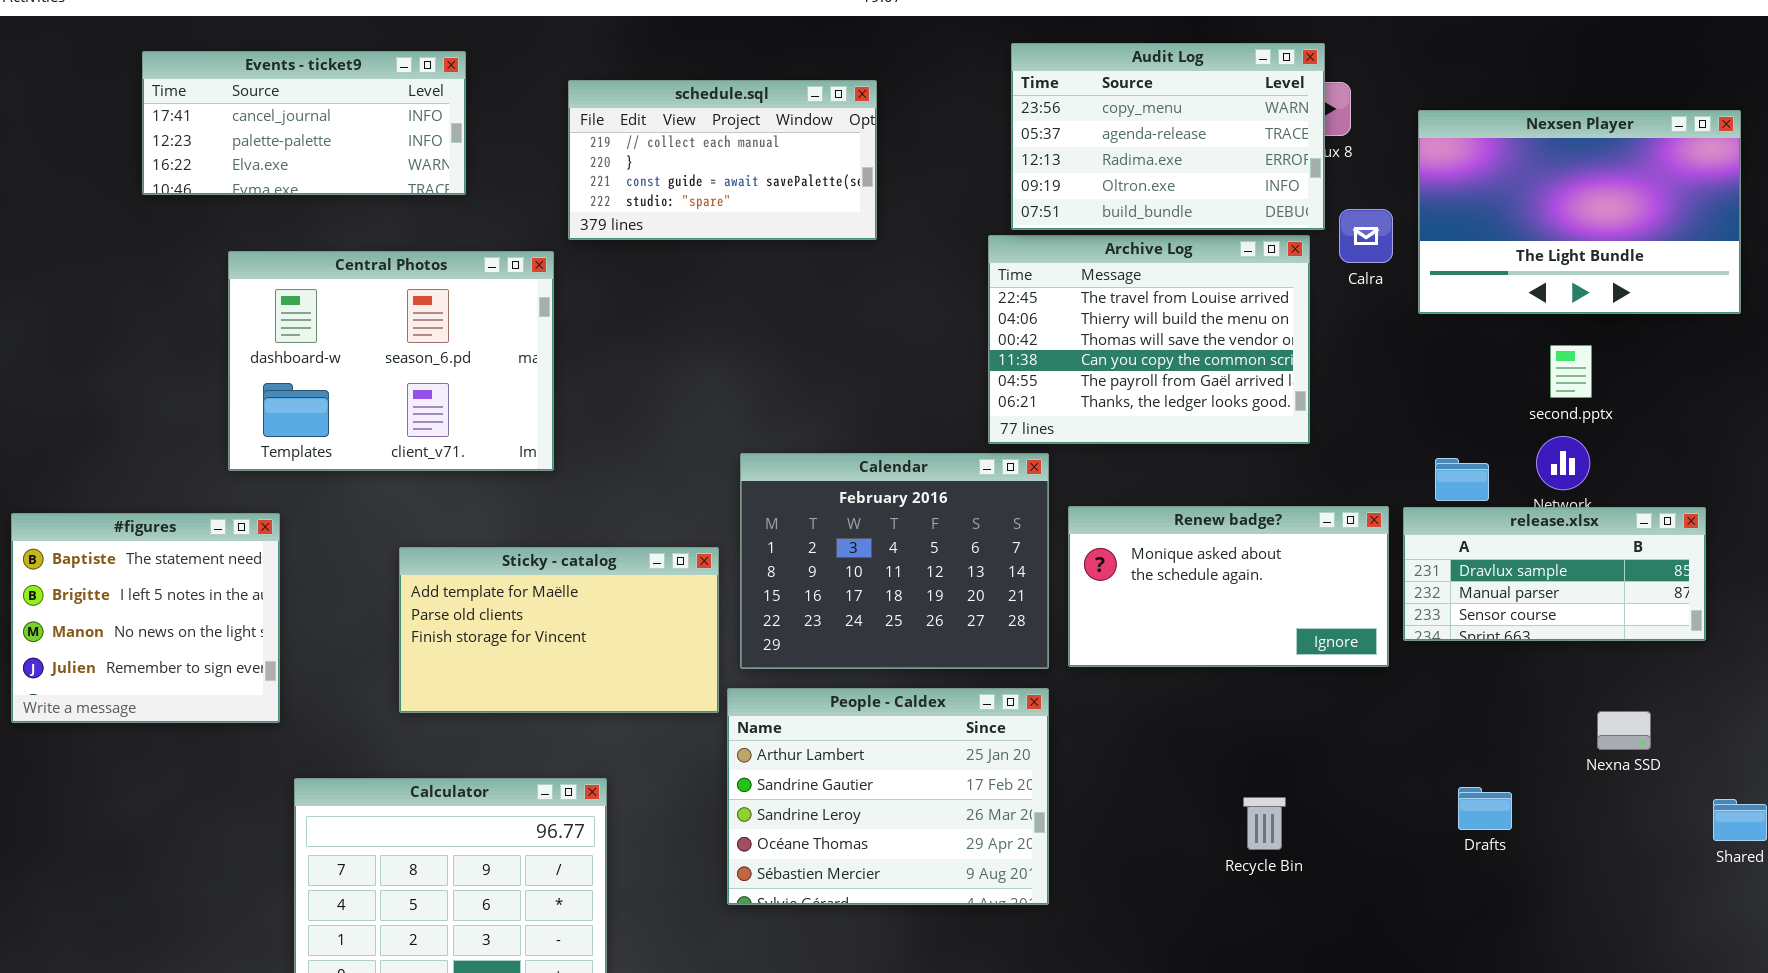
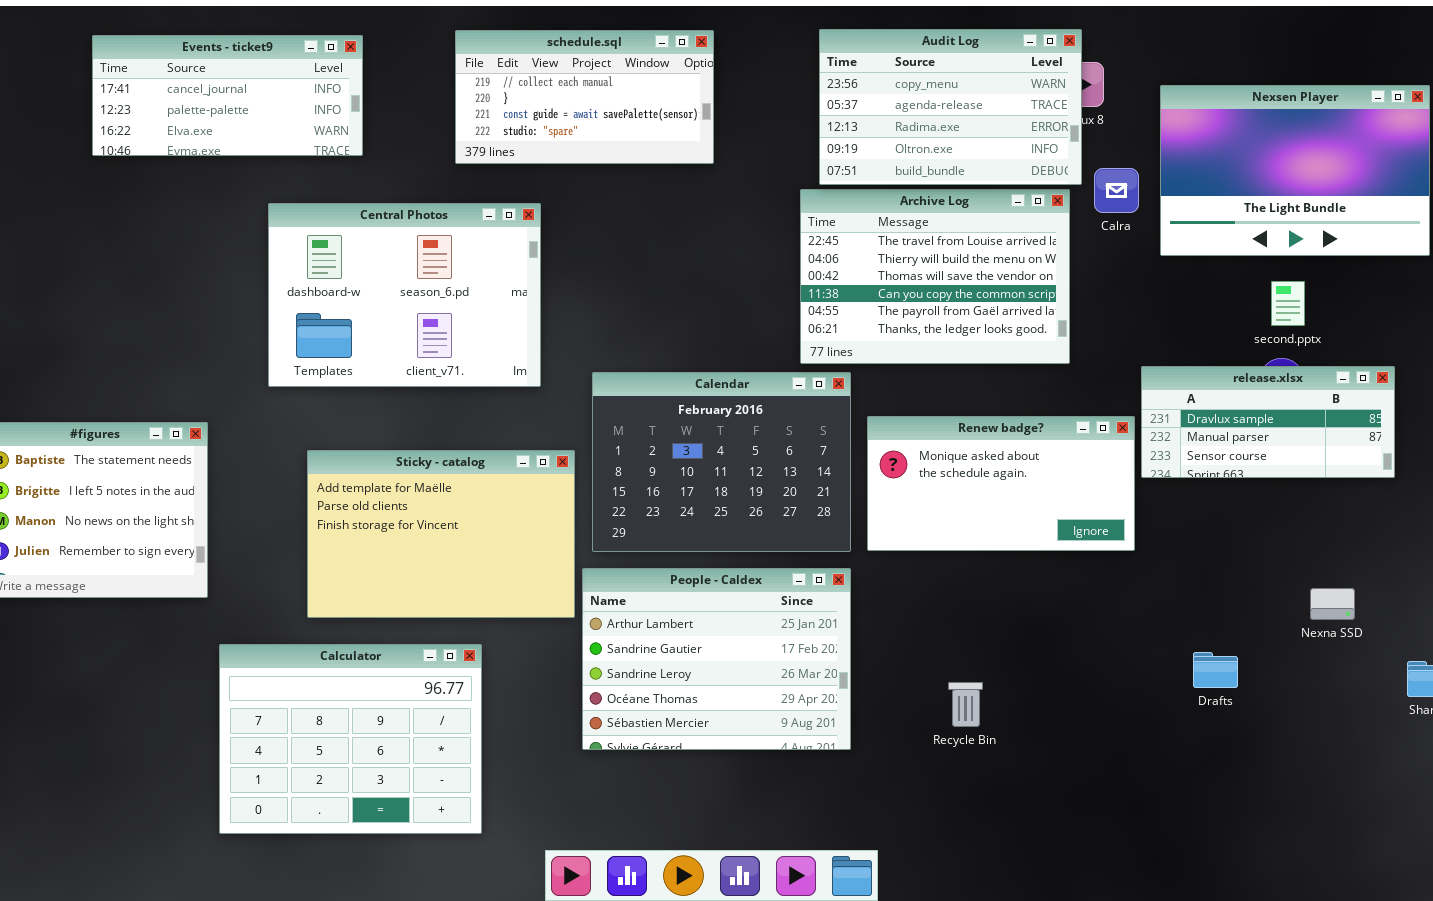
schedule.sql: [568,80,877,240] -> [455,30,714,164], moved
Central Photos: [228,251,554,471] -> [268,203,541,387], moved
release.xlsx: [1403,507,1706,641] -> [1141,366,1395,478], moved
Sticky - catalog: [399,547,719,713] -> [307,450,575,618], resized
Recycle Bin: [1243,797,1286,850] -> [948,682,983,727], moved

